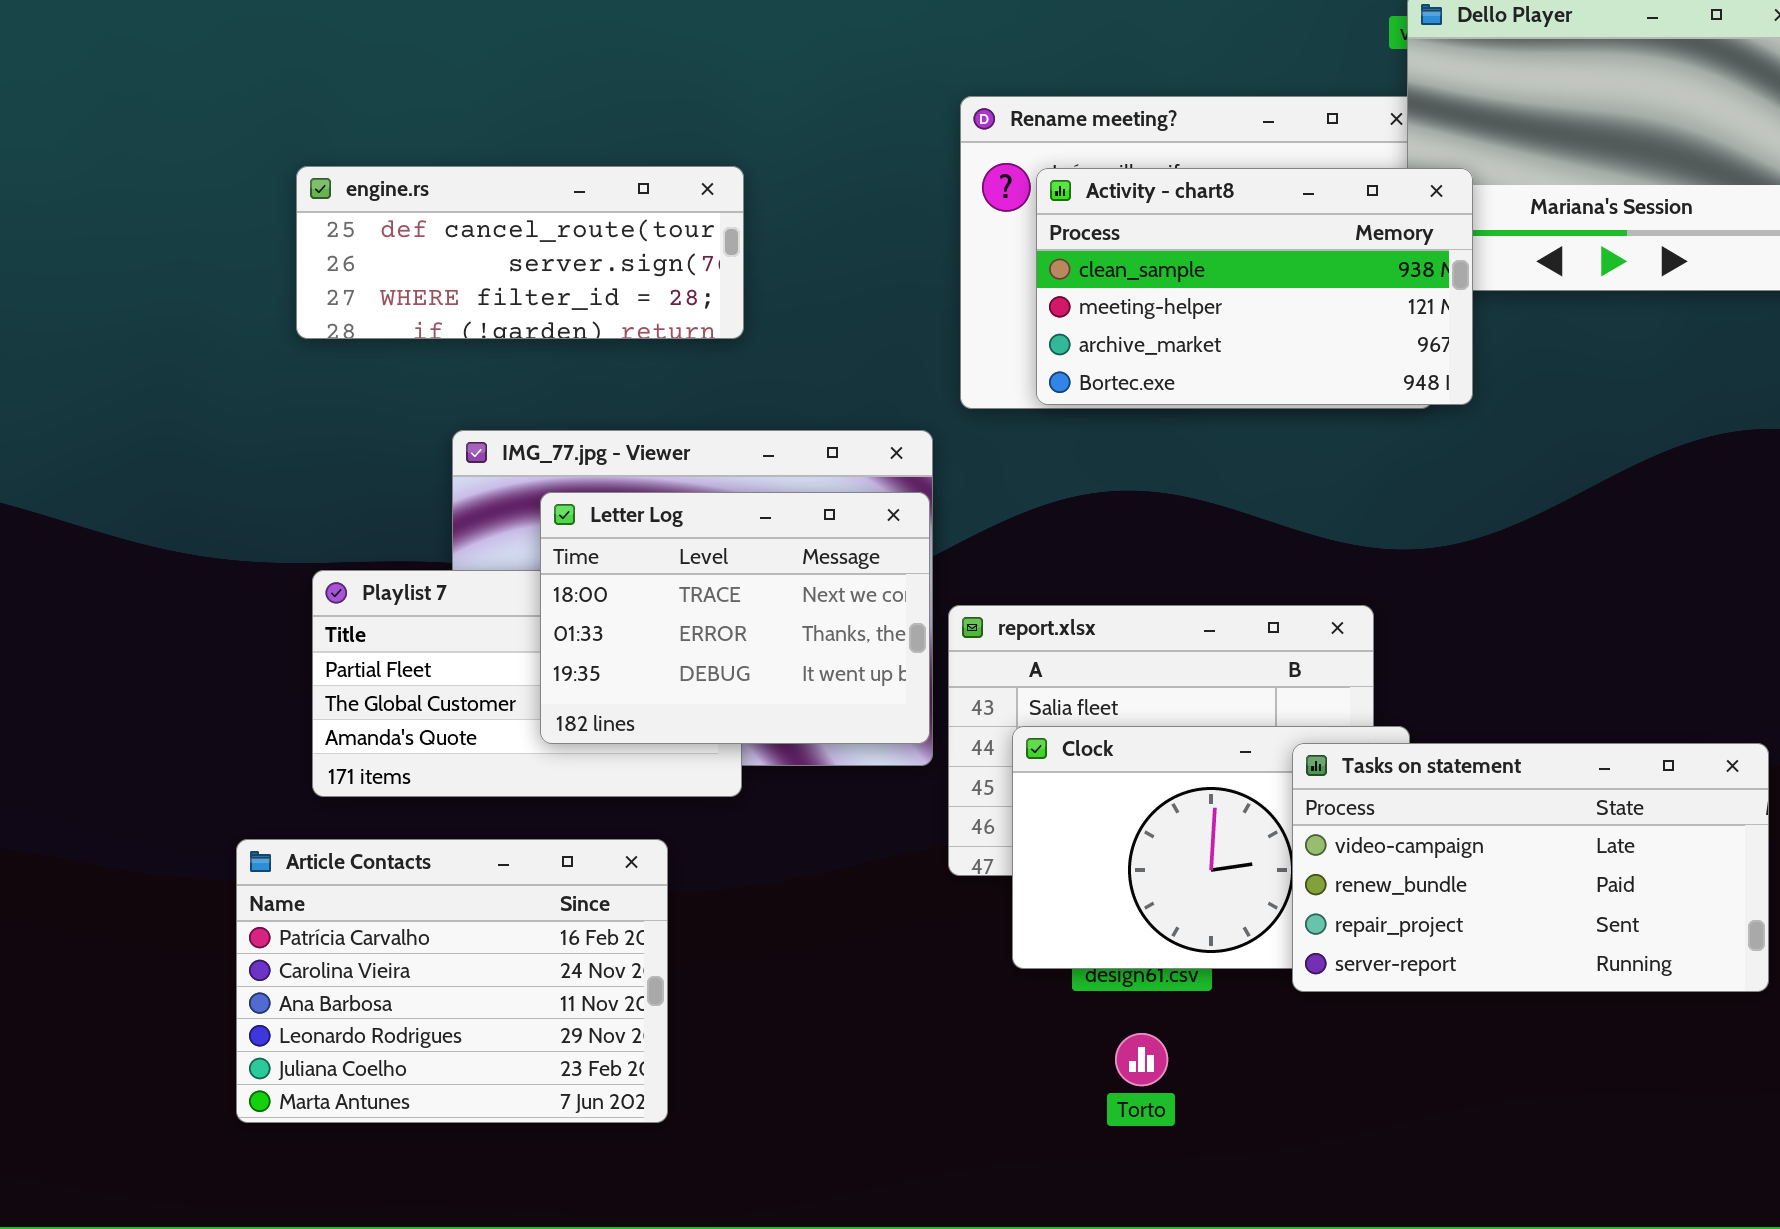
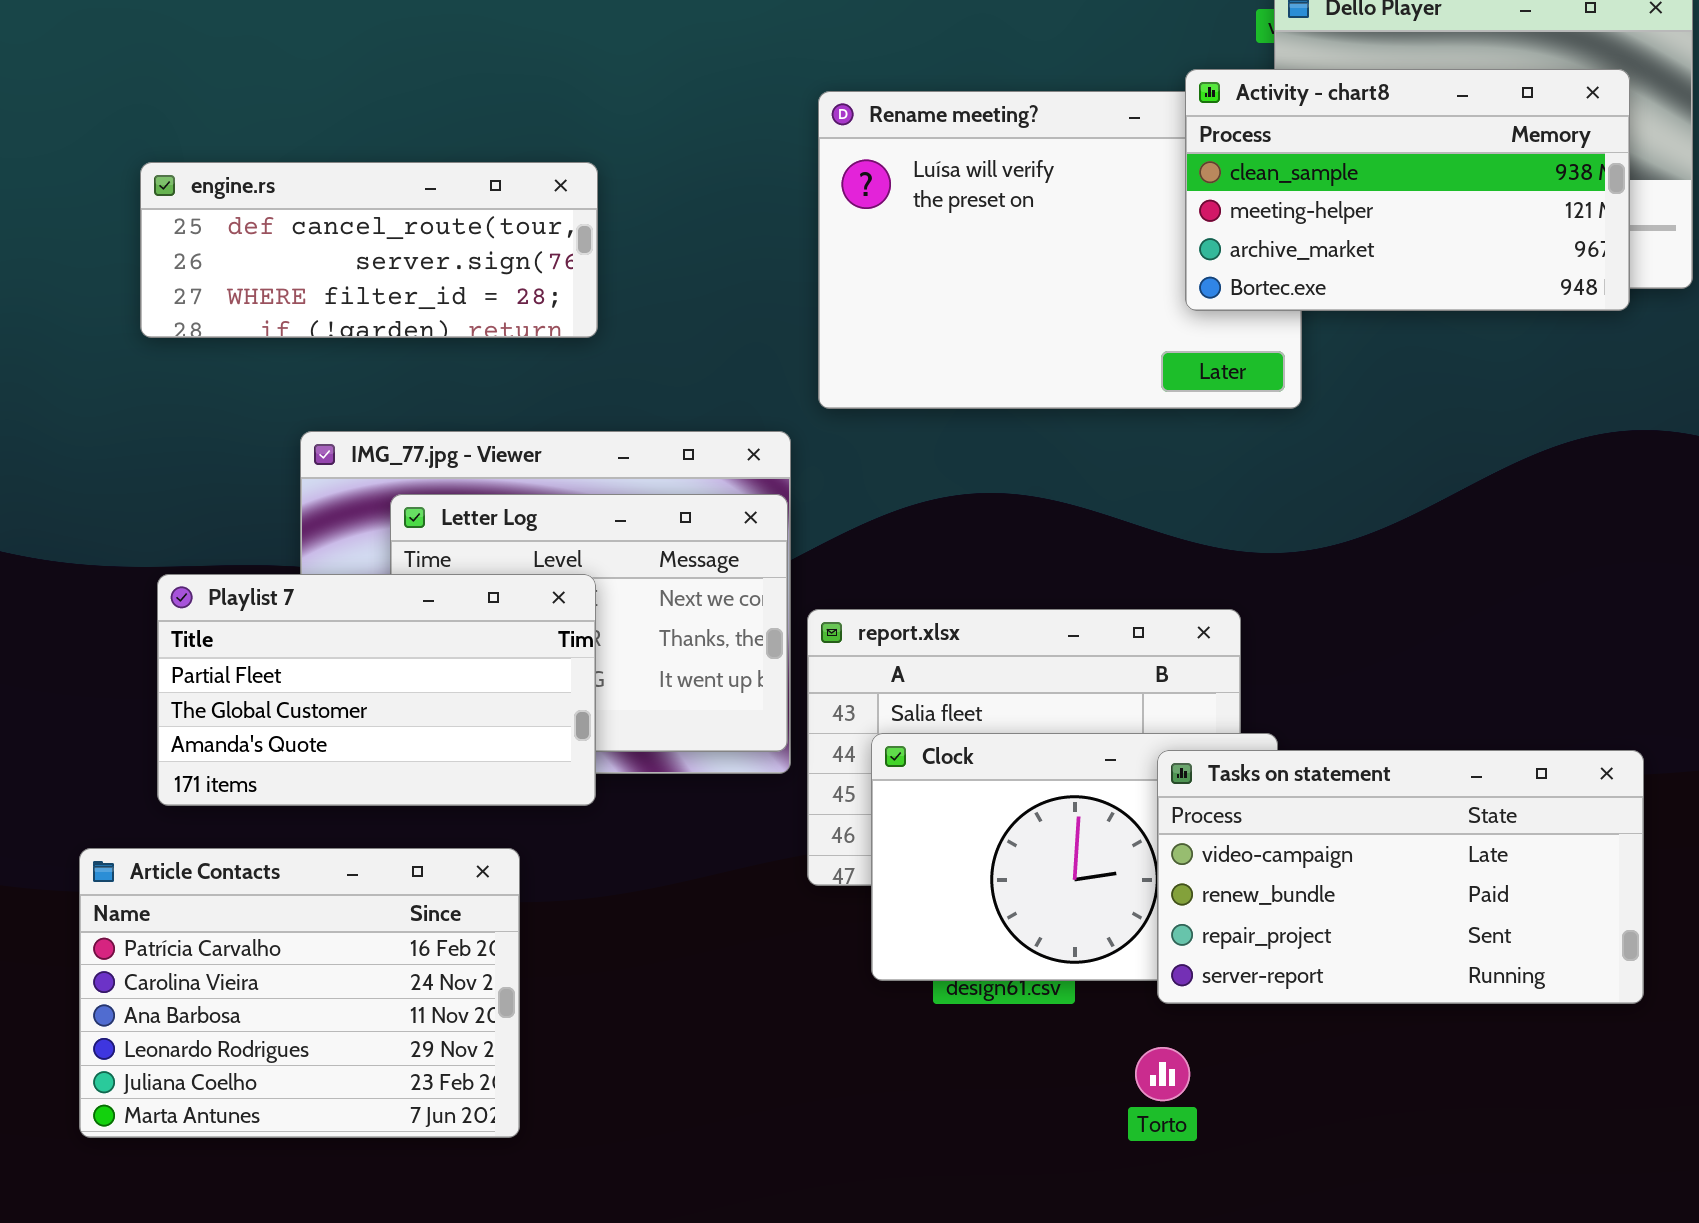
Activity - chart8: [1036,168,1473,405] -> [1185,69,1630,311], moved
Playlist 7: [312,570,742,797] -> [157,574,596,806], raised
Torto: [1115,1033,1168,1086] -> [1135,1047,1190,1101], moved

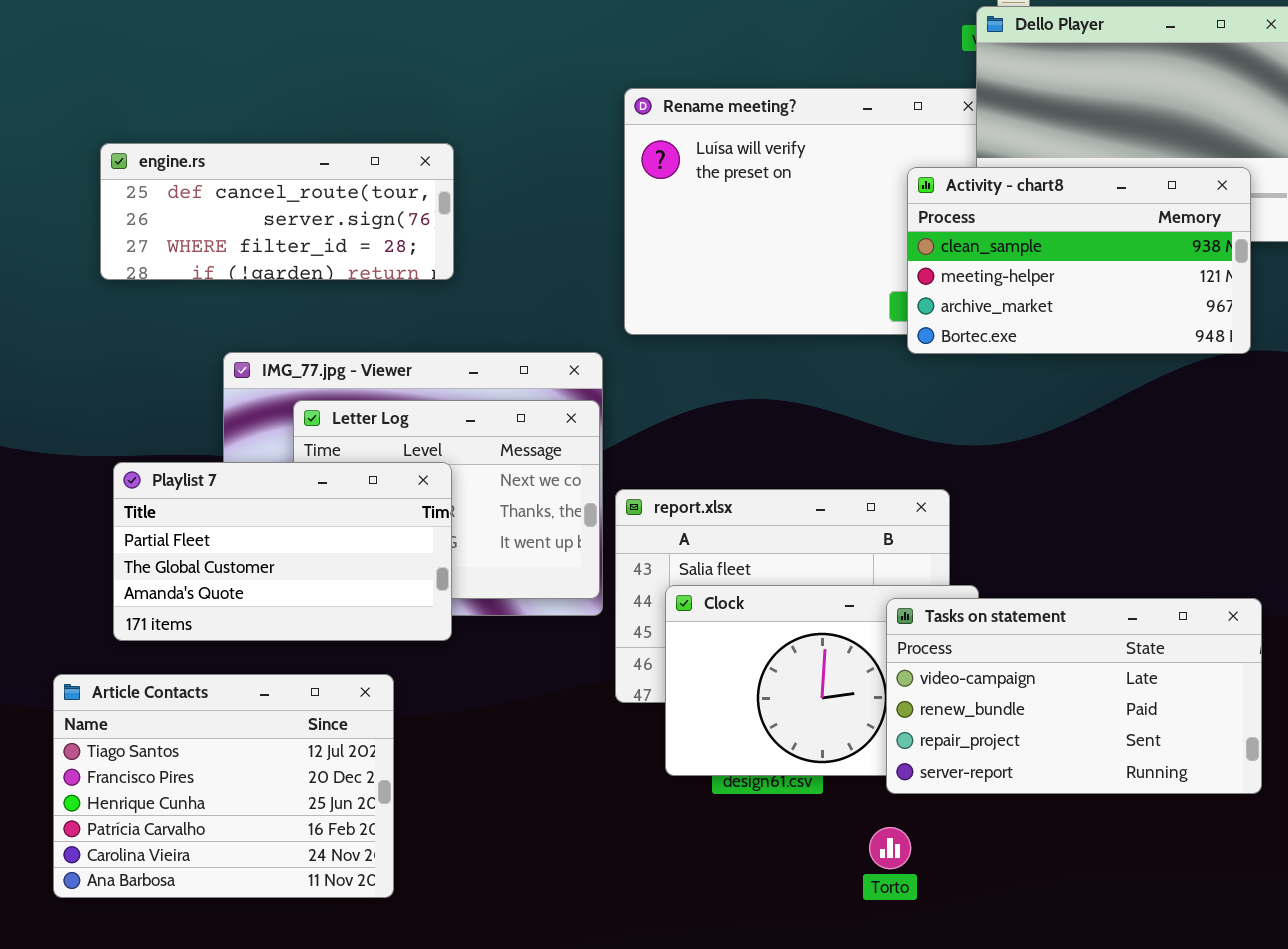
Activity - chart8: [1185,69,1630,311] -> [907,167,1251,354], moved
Article Contacts: [79,848,520,1138] -> [53,674,394,898], scrolled up 3 rows

